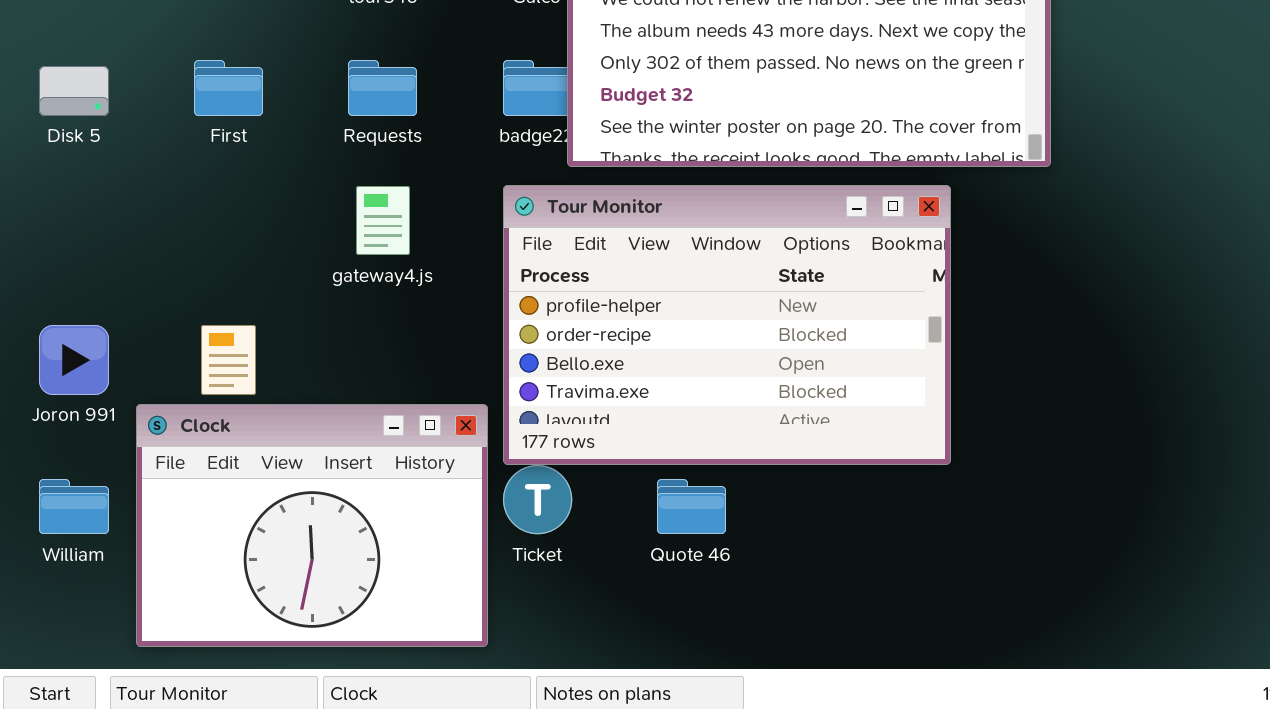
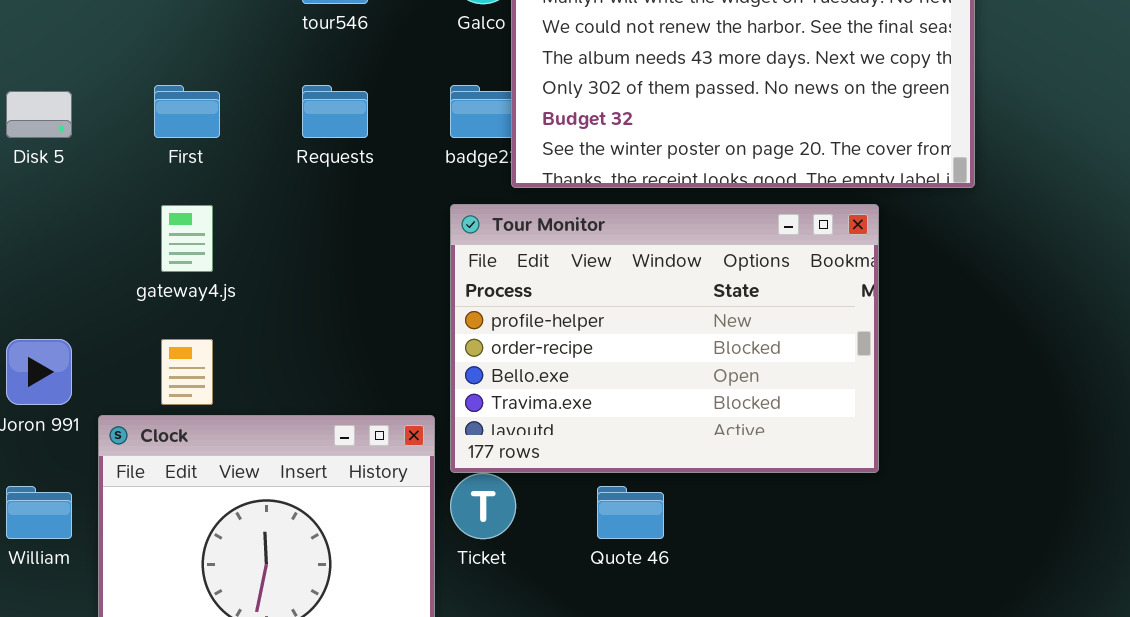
gateway4.js: [356,186,410,255] -> [161,205,213,272], moved

